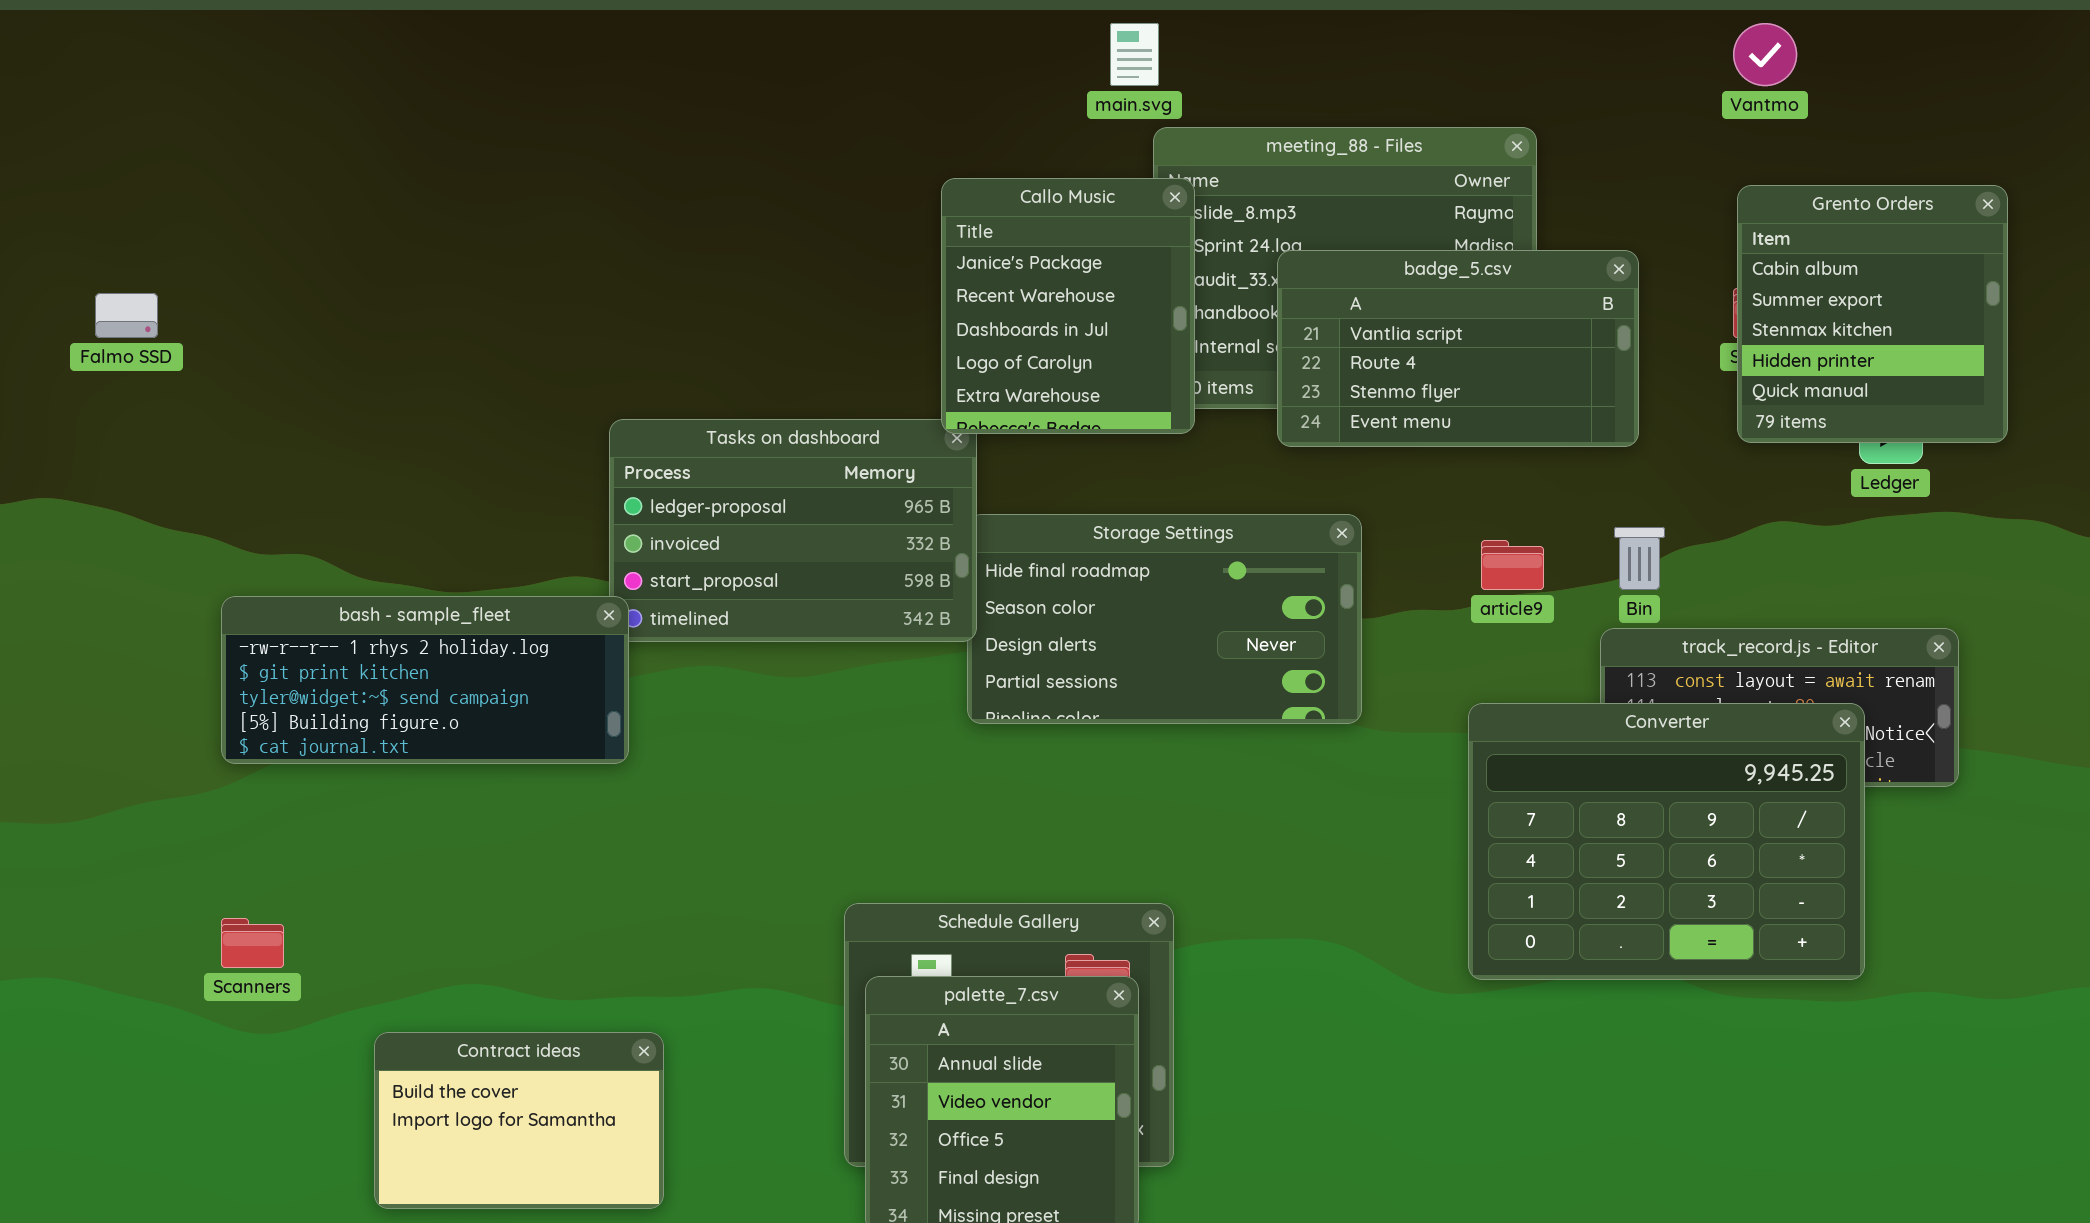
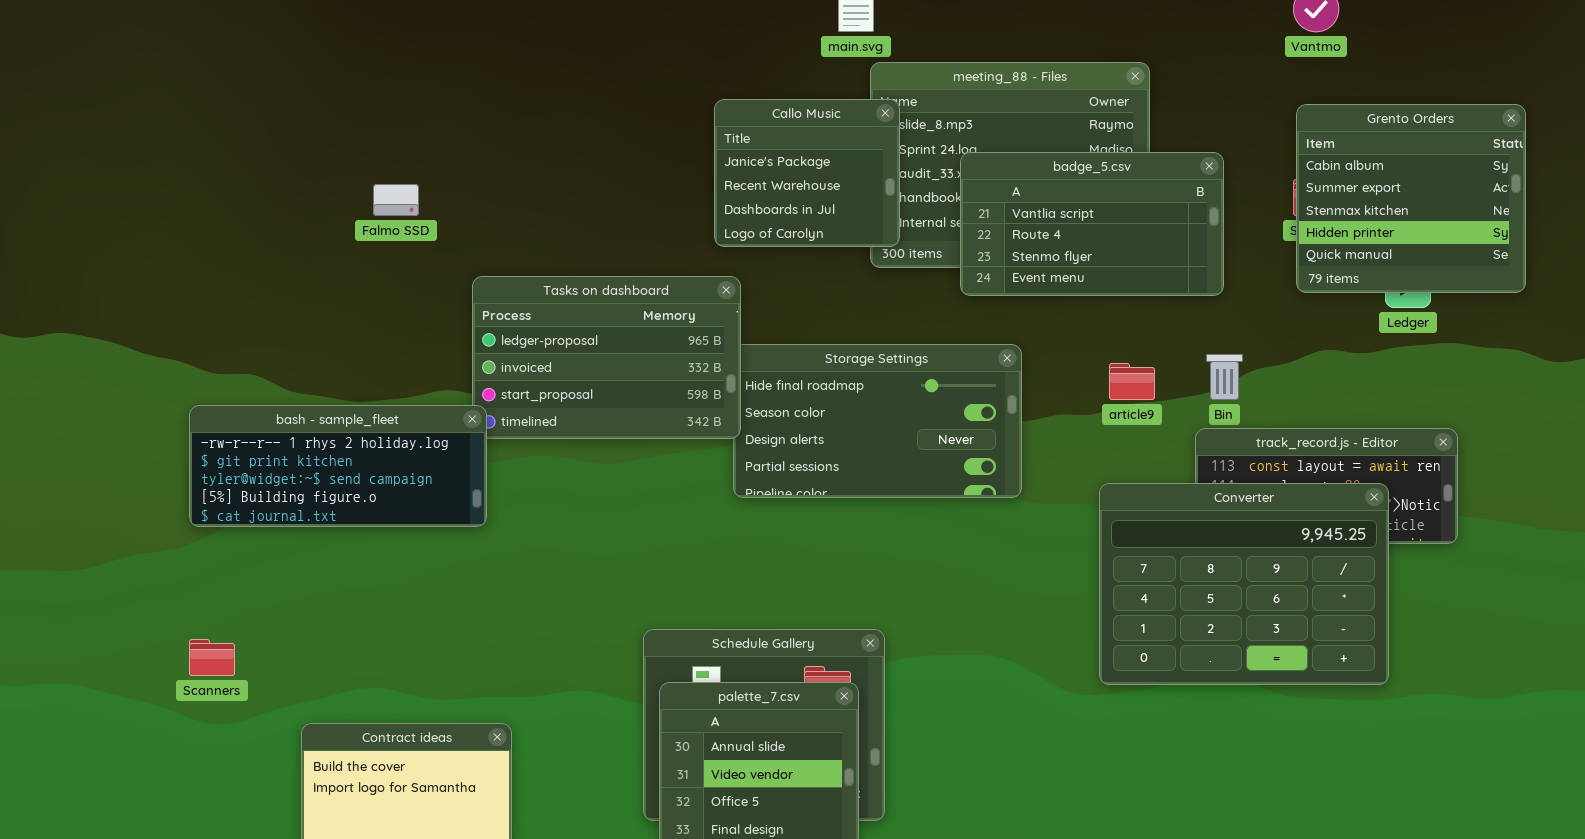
Callo Music: [941,178,1195,434] -> [714,99,900,247], resized
Grento Orders: [1737,185,2008,443] -> [1296,104,1526,293], resized
Falmo SSD: [95,293,158,338] -> [373,184,419,216], moved

